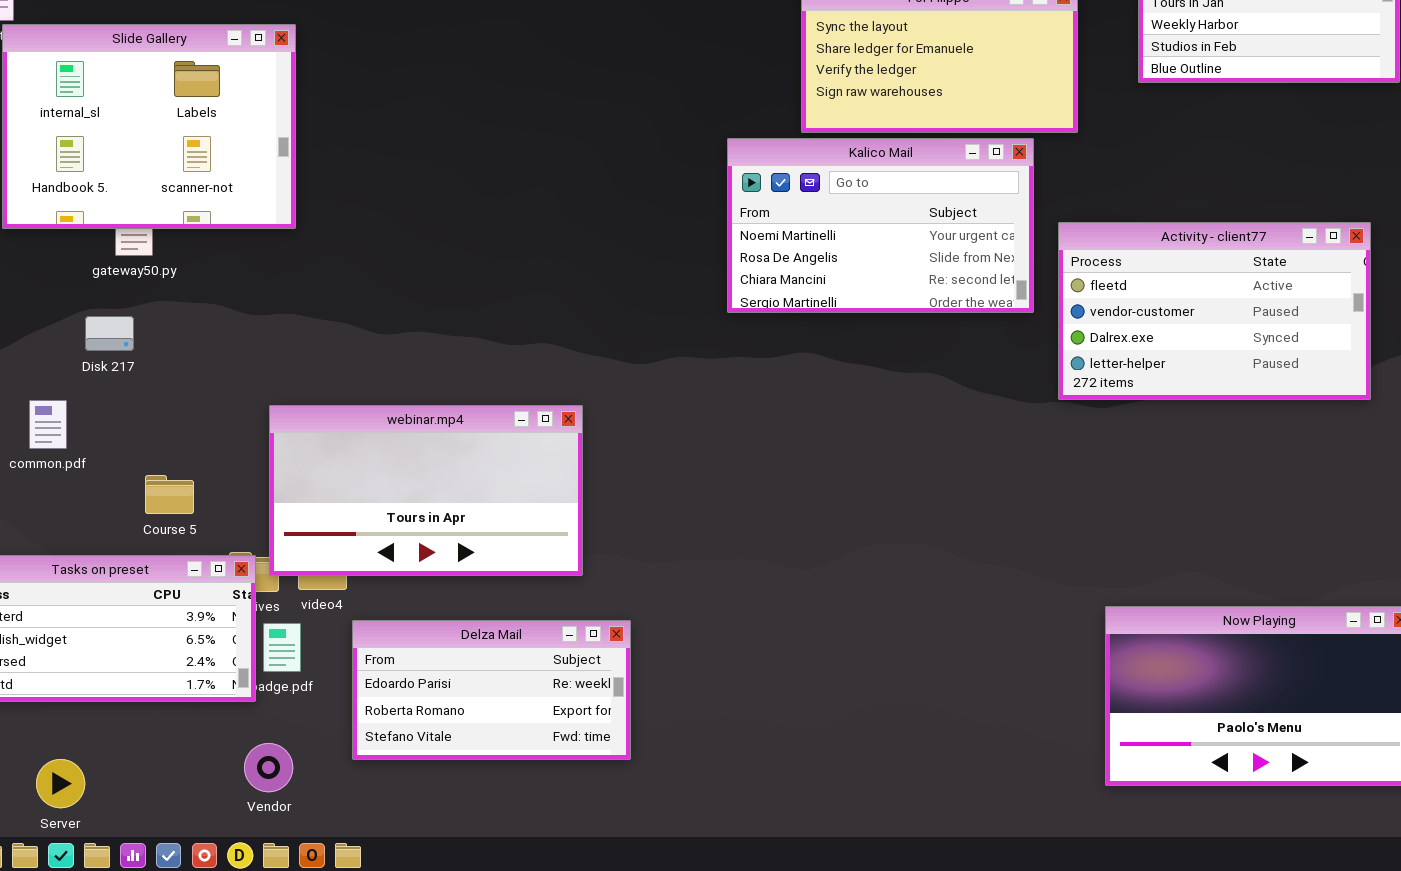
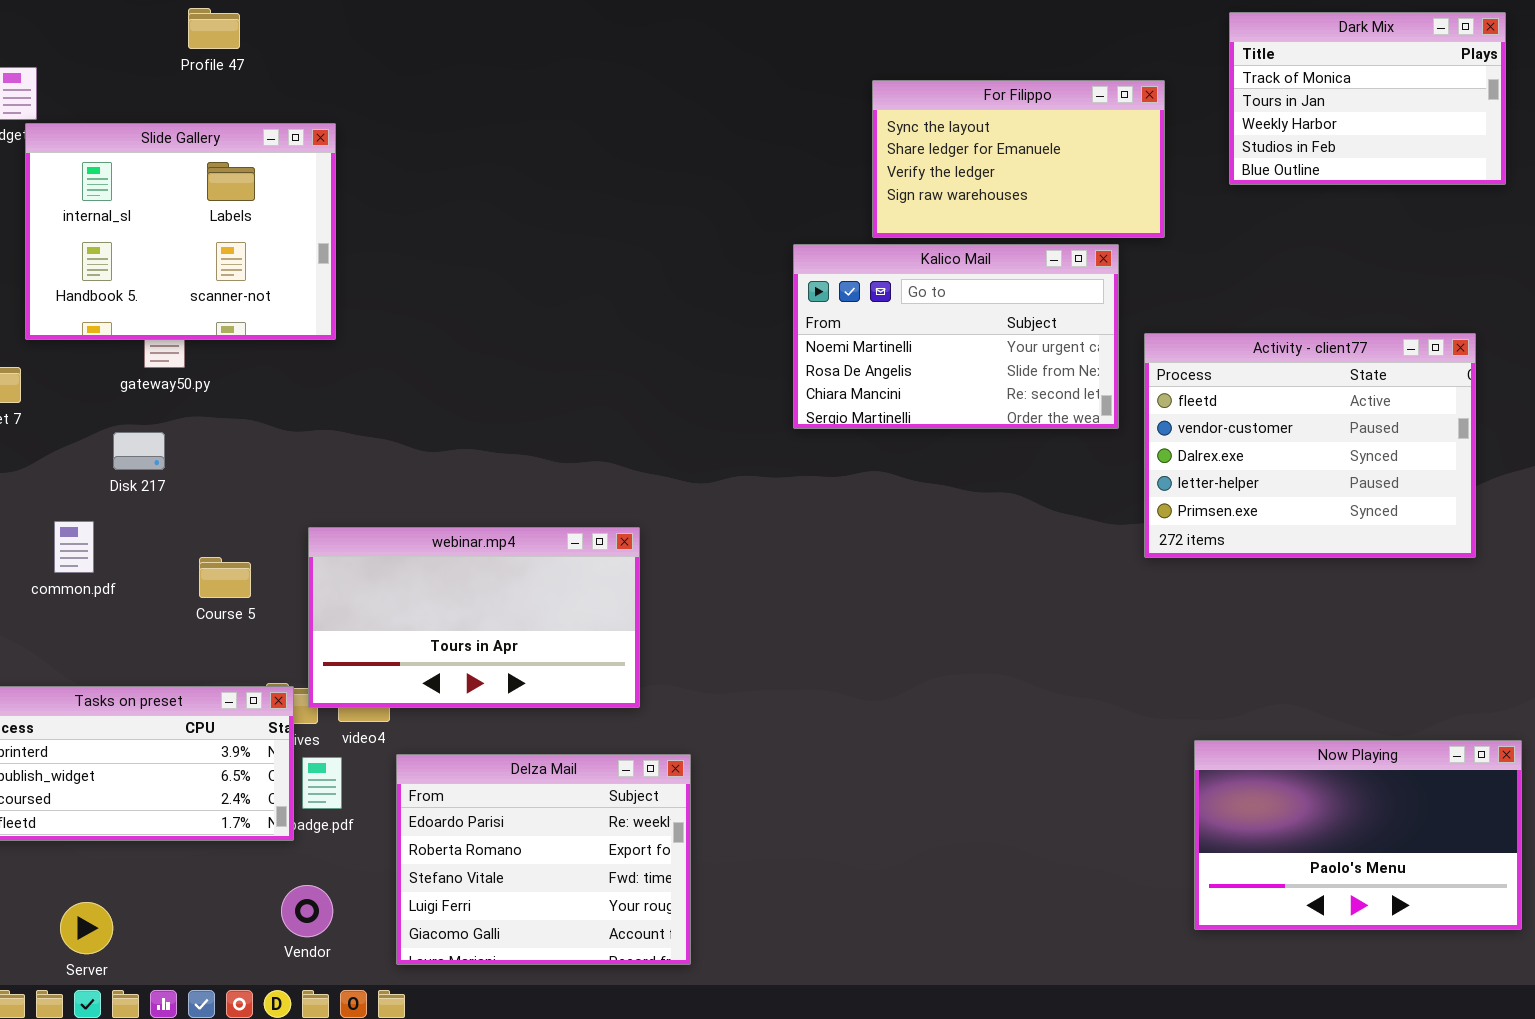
Activity - client77: [1058,222,1371,400] -> [1144,333,1476,558], resized
Course 5: [145,475,194,514] -> [199,557,251,598], moved
Delza Mail: [352,620,631,760] -> [396,754,691,965], resized

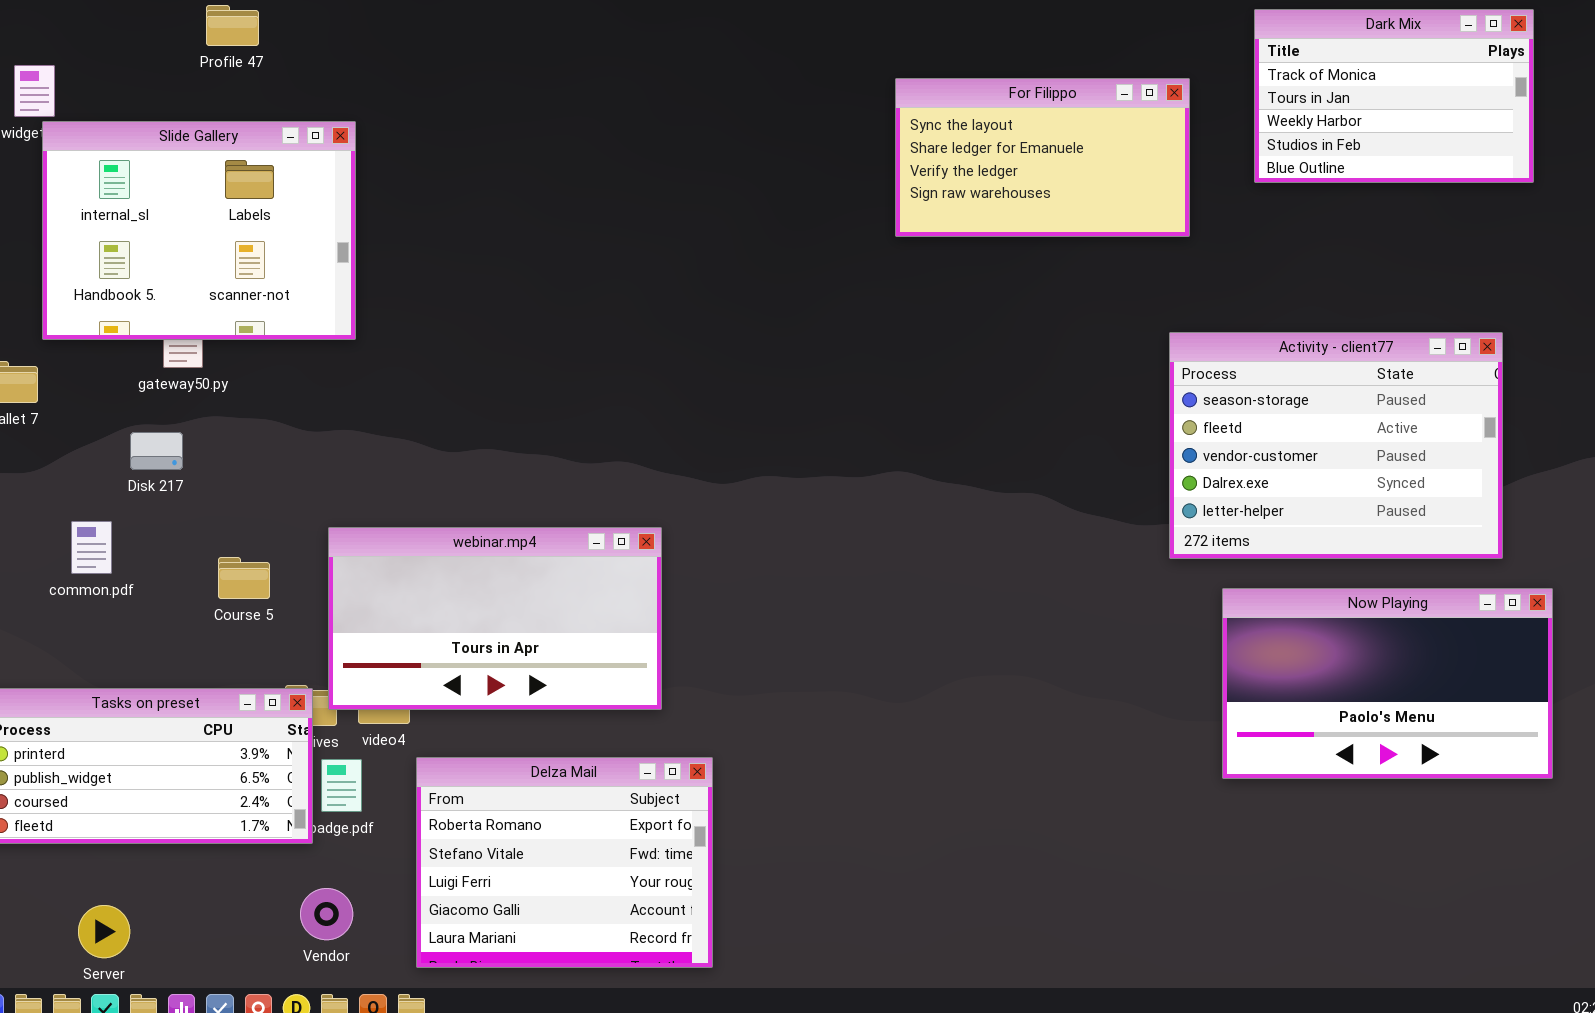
Kalico Mail: [793,244,1119,429] -> none, closed
Activity - client77: [1144,333,1476,558] -> [1169,332,1503,559], scrolled up 1 row
Now Playing: [1194,740,1522,930] -> [1222,588,1553,779], moved
Delza Mail: [396,754,691,965] -> [416,757,713,968], scrolled down 1 row

